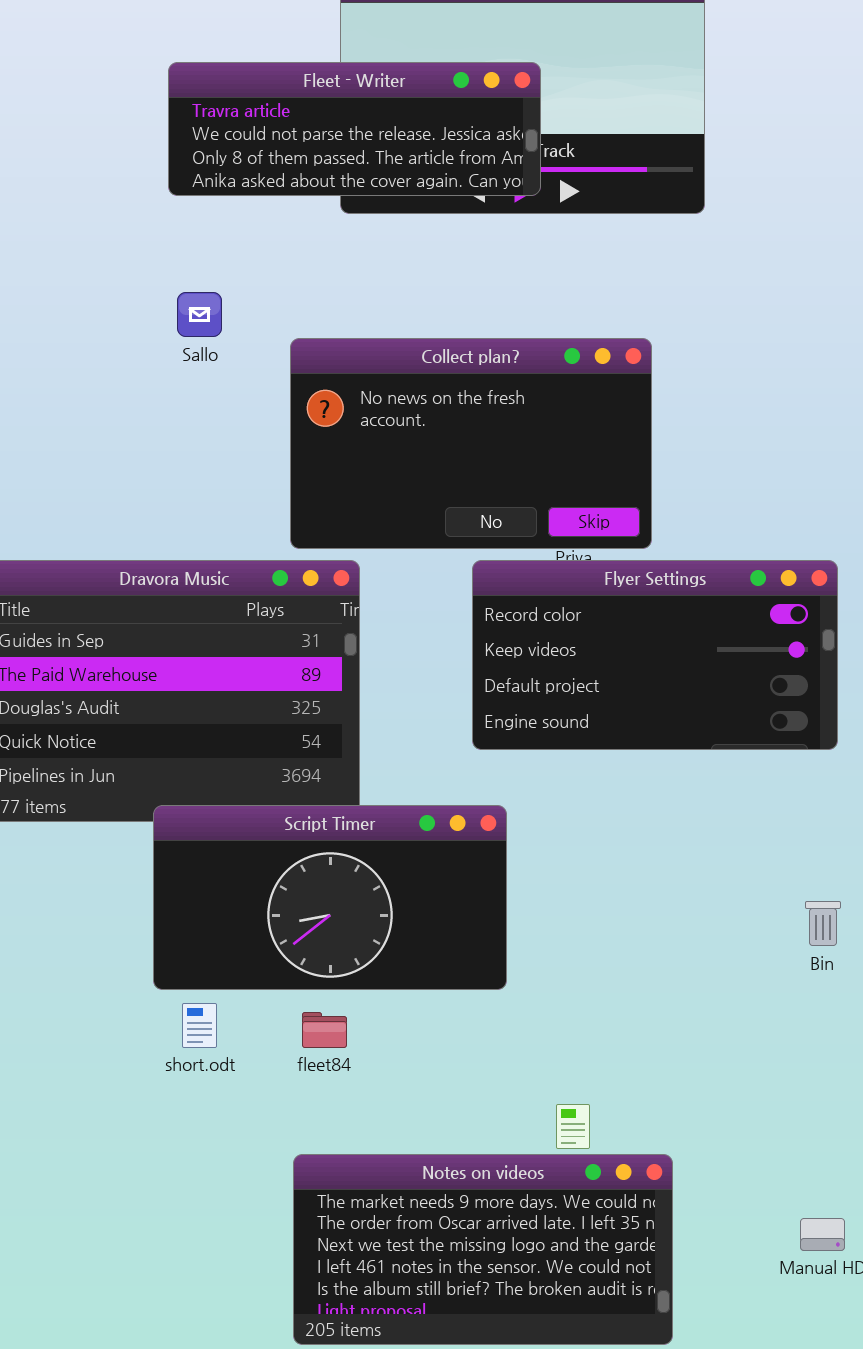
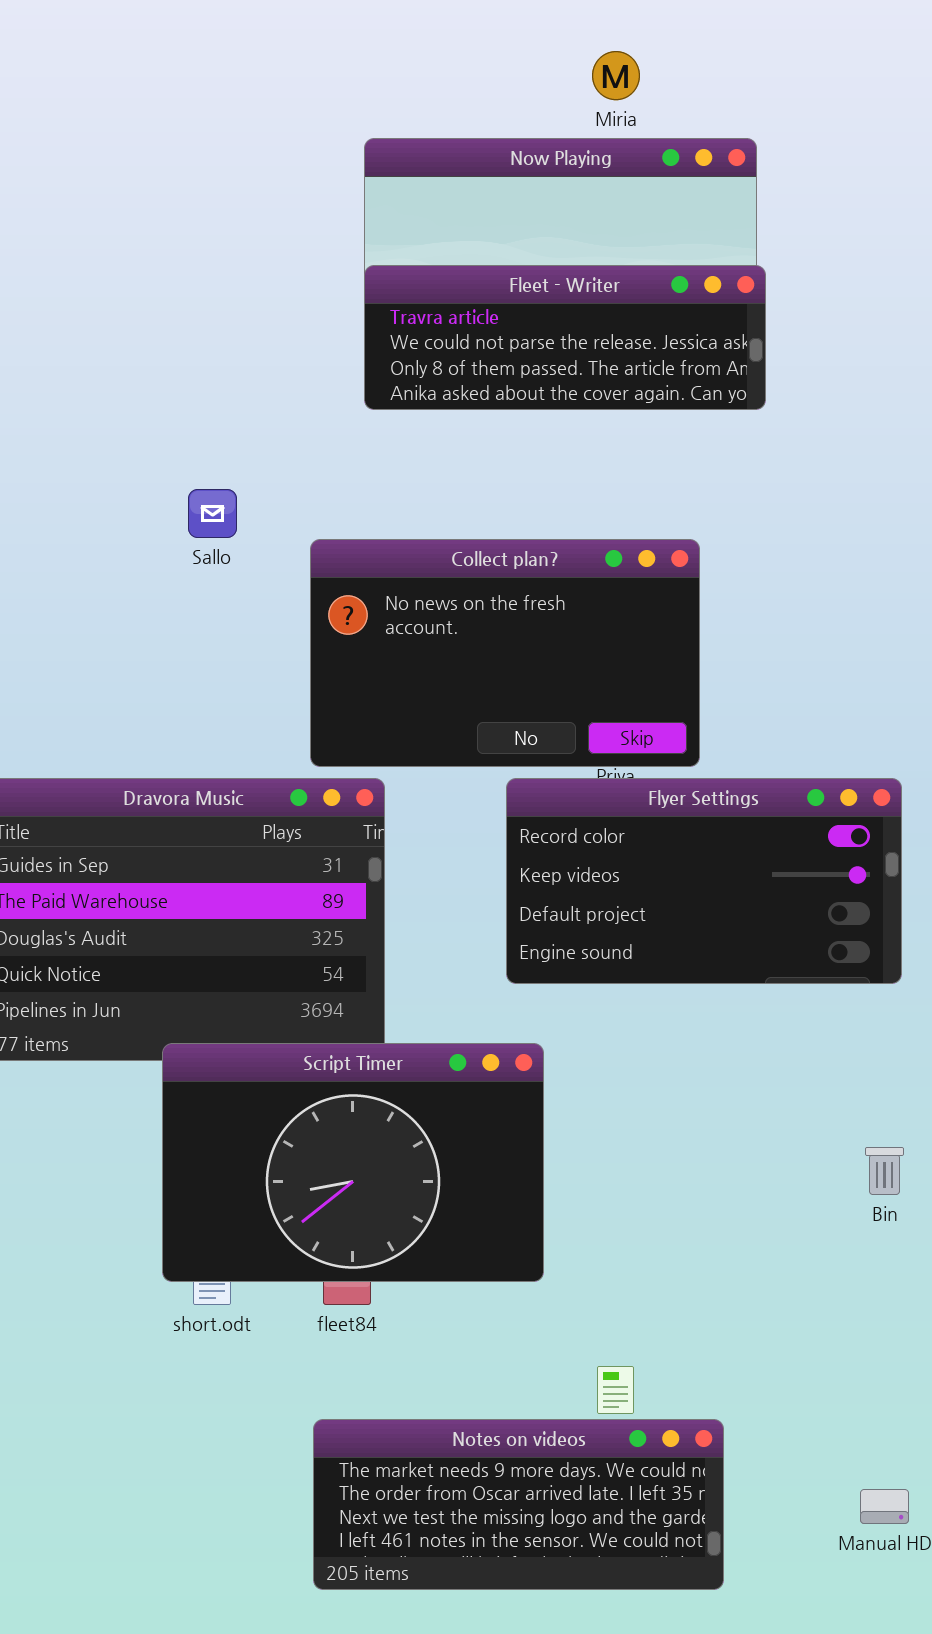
Fleet - Writer: [168,62,541,196] -> [364,265,766,410], moved
Script Timer: [153,805,507,990] -> [162,1043,544,1282], resized
Notes on videos: [293,1154,673,1345] -> [313,1419,724,1590], resized

